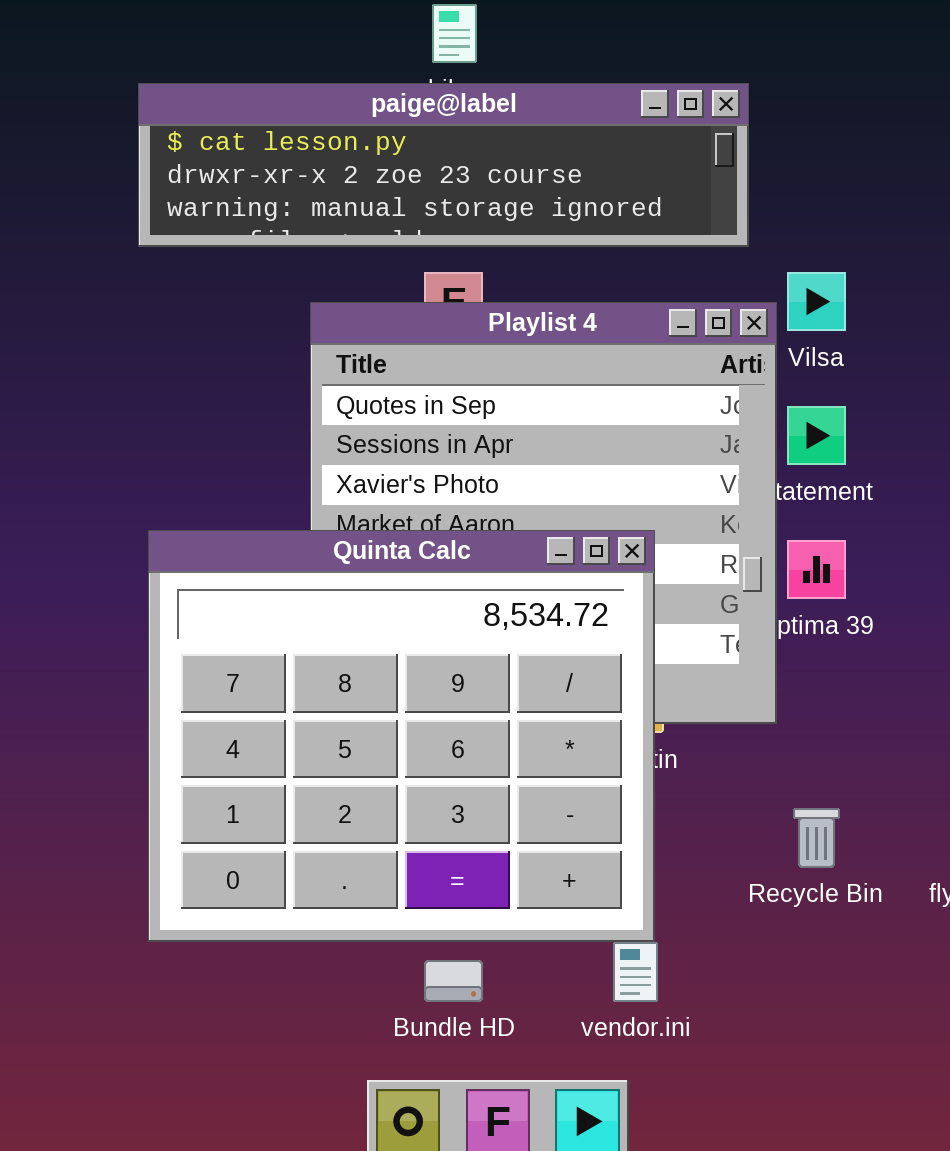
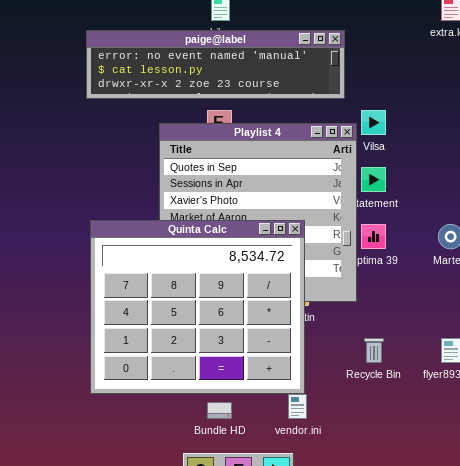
paige@label: [138,83,749,247] -> [86,30,345,99], scrolled up 1 row

